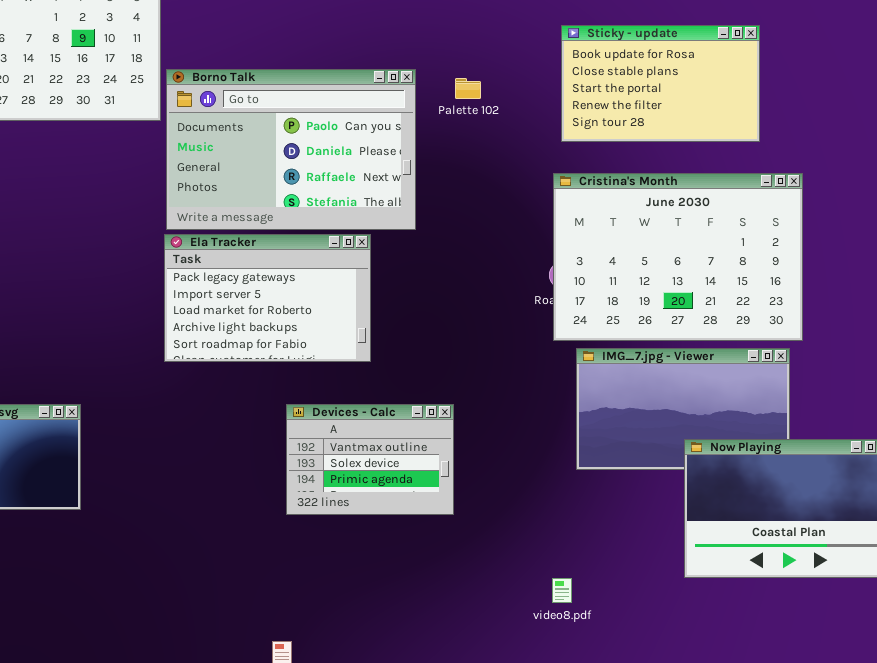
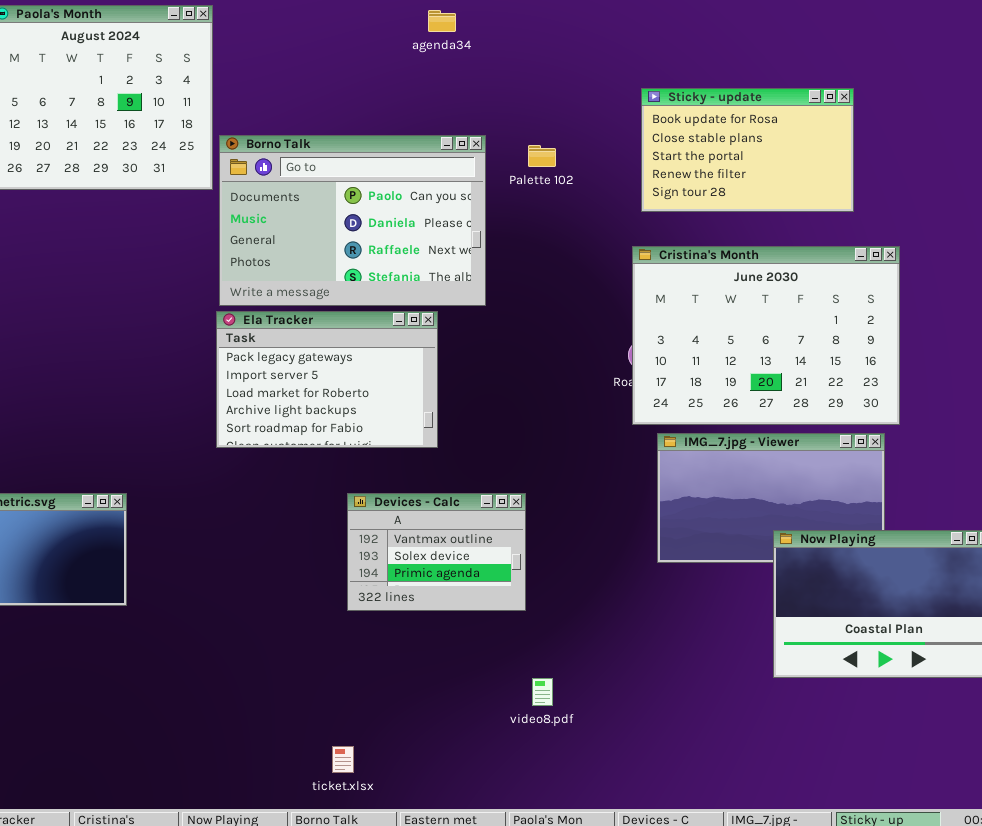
video8.pdf: [552,578,572,603] -> [532,678,553,706], moved

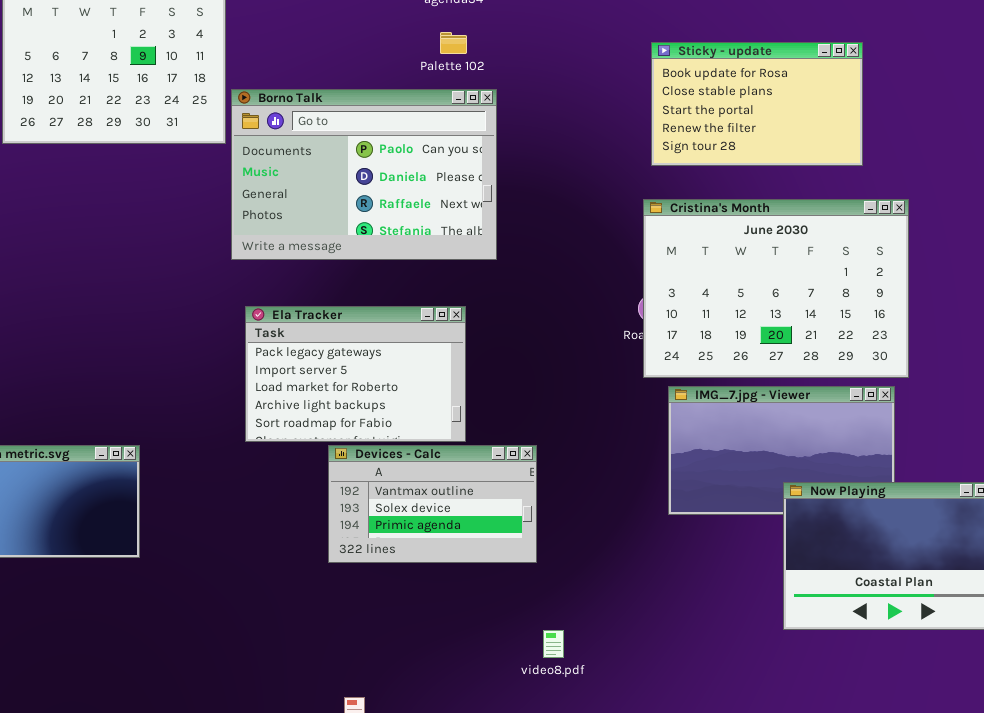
Palette 102: [528,145,556,167] -> [440,32,467,54], moved
Ela Tracker: [216,311,438,448] -> [245,306,466,442], moved
Devices - Calc: [347,493,526,611] -> [328,445,537,563], resized

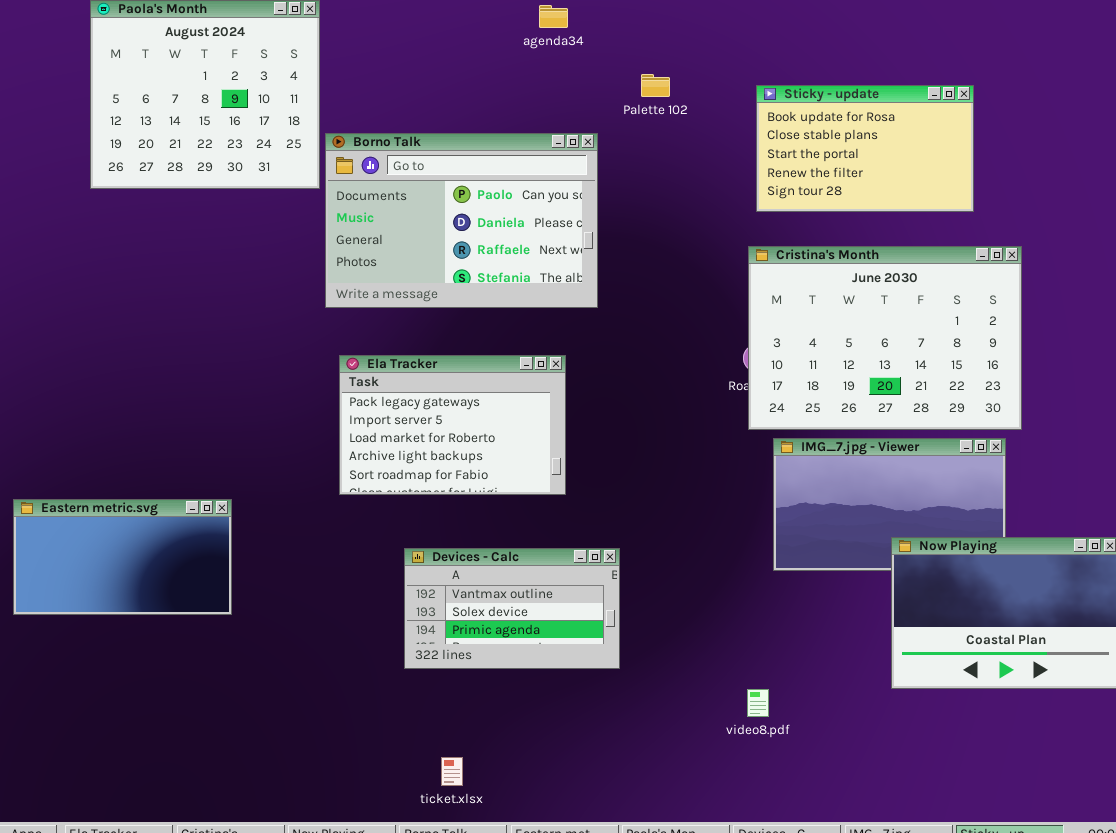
Palette 102: [440,32,467,54] -> [641,74,670,97], moved
Devices - Calc: [328,445,537,563] -> [404,548,620,669], moved
video8.pdf: [543,630,564,658] -> [747,689,769,717], moved

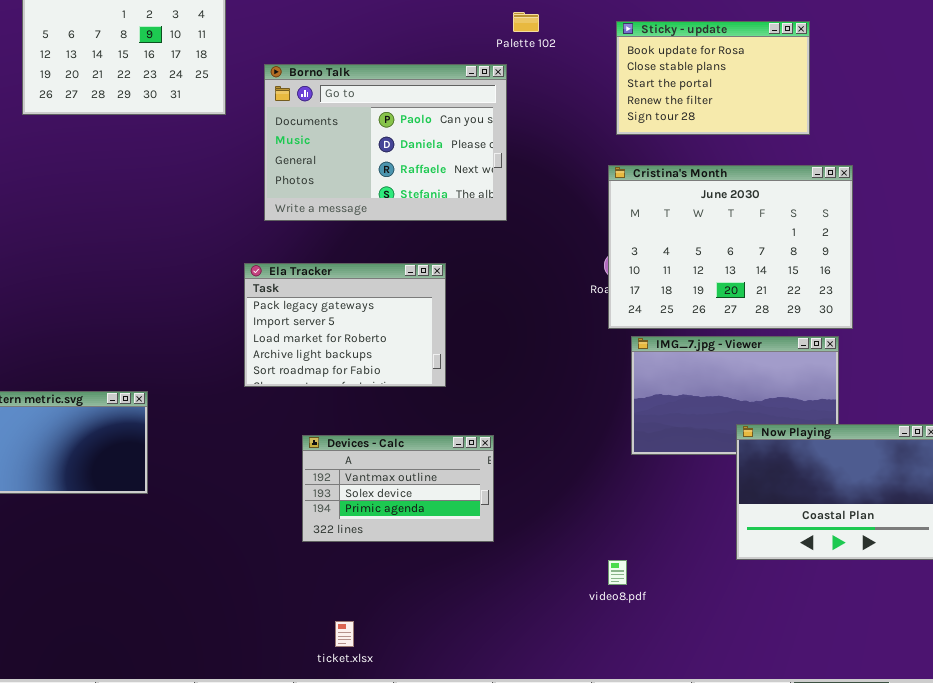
Borno Talk: [325,133,598,308] -> [264,64,507,221], moved

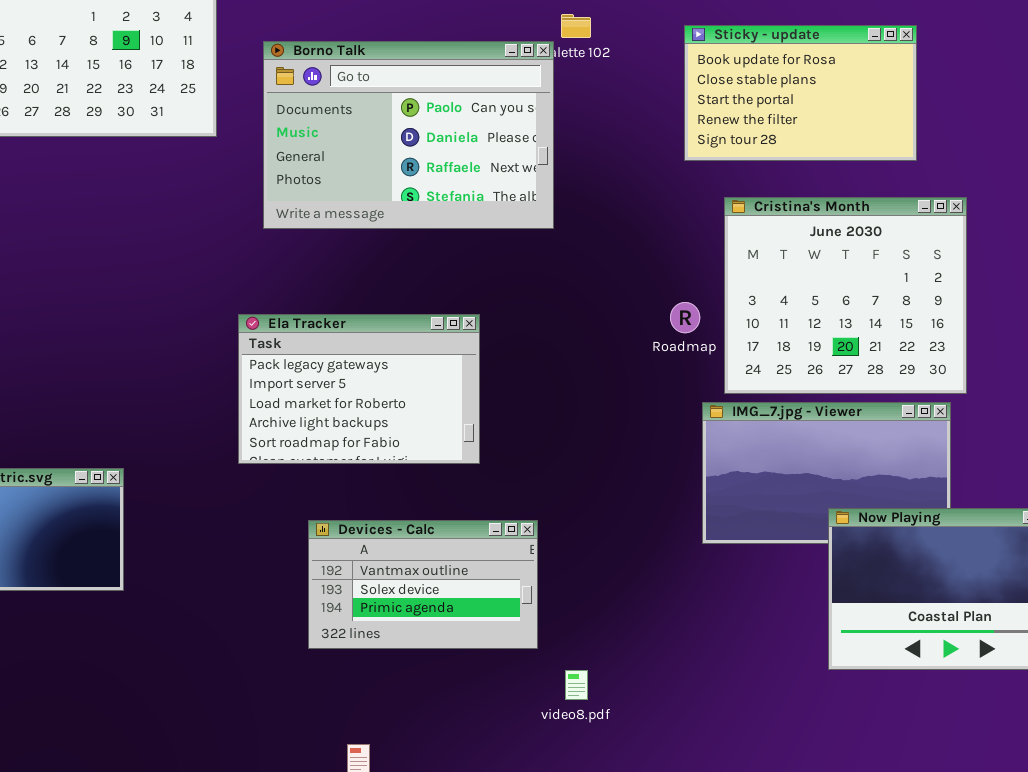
Borno Talk: [264,64,507,221] -> [263,41,554,229], moved
Cristina's Month: [608,165,853,329] -> [724,197,967,394], resized
video8.pdf: [608,560,627,585] -> [565,670,588,700], moved

